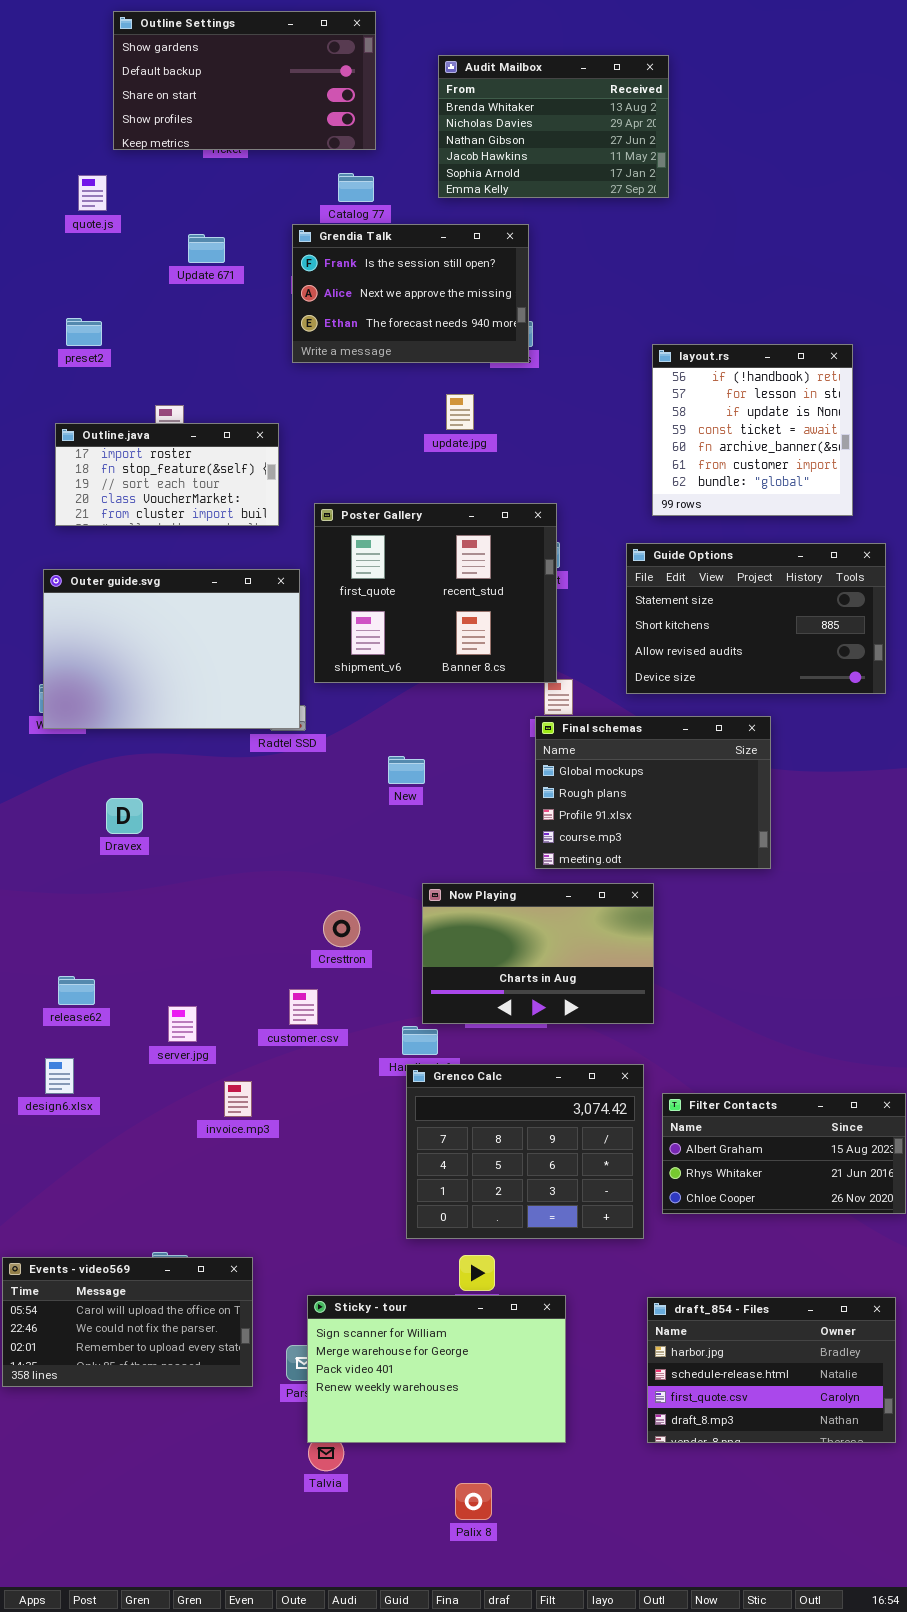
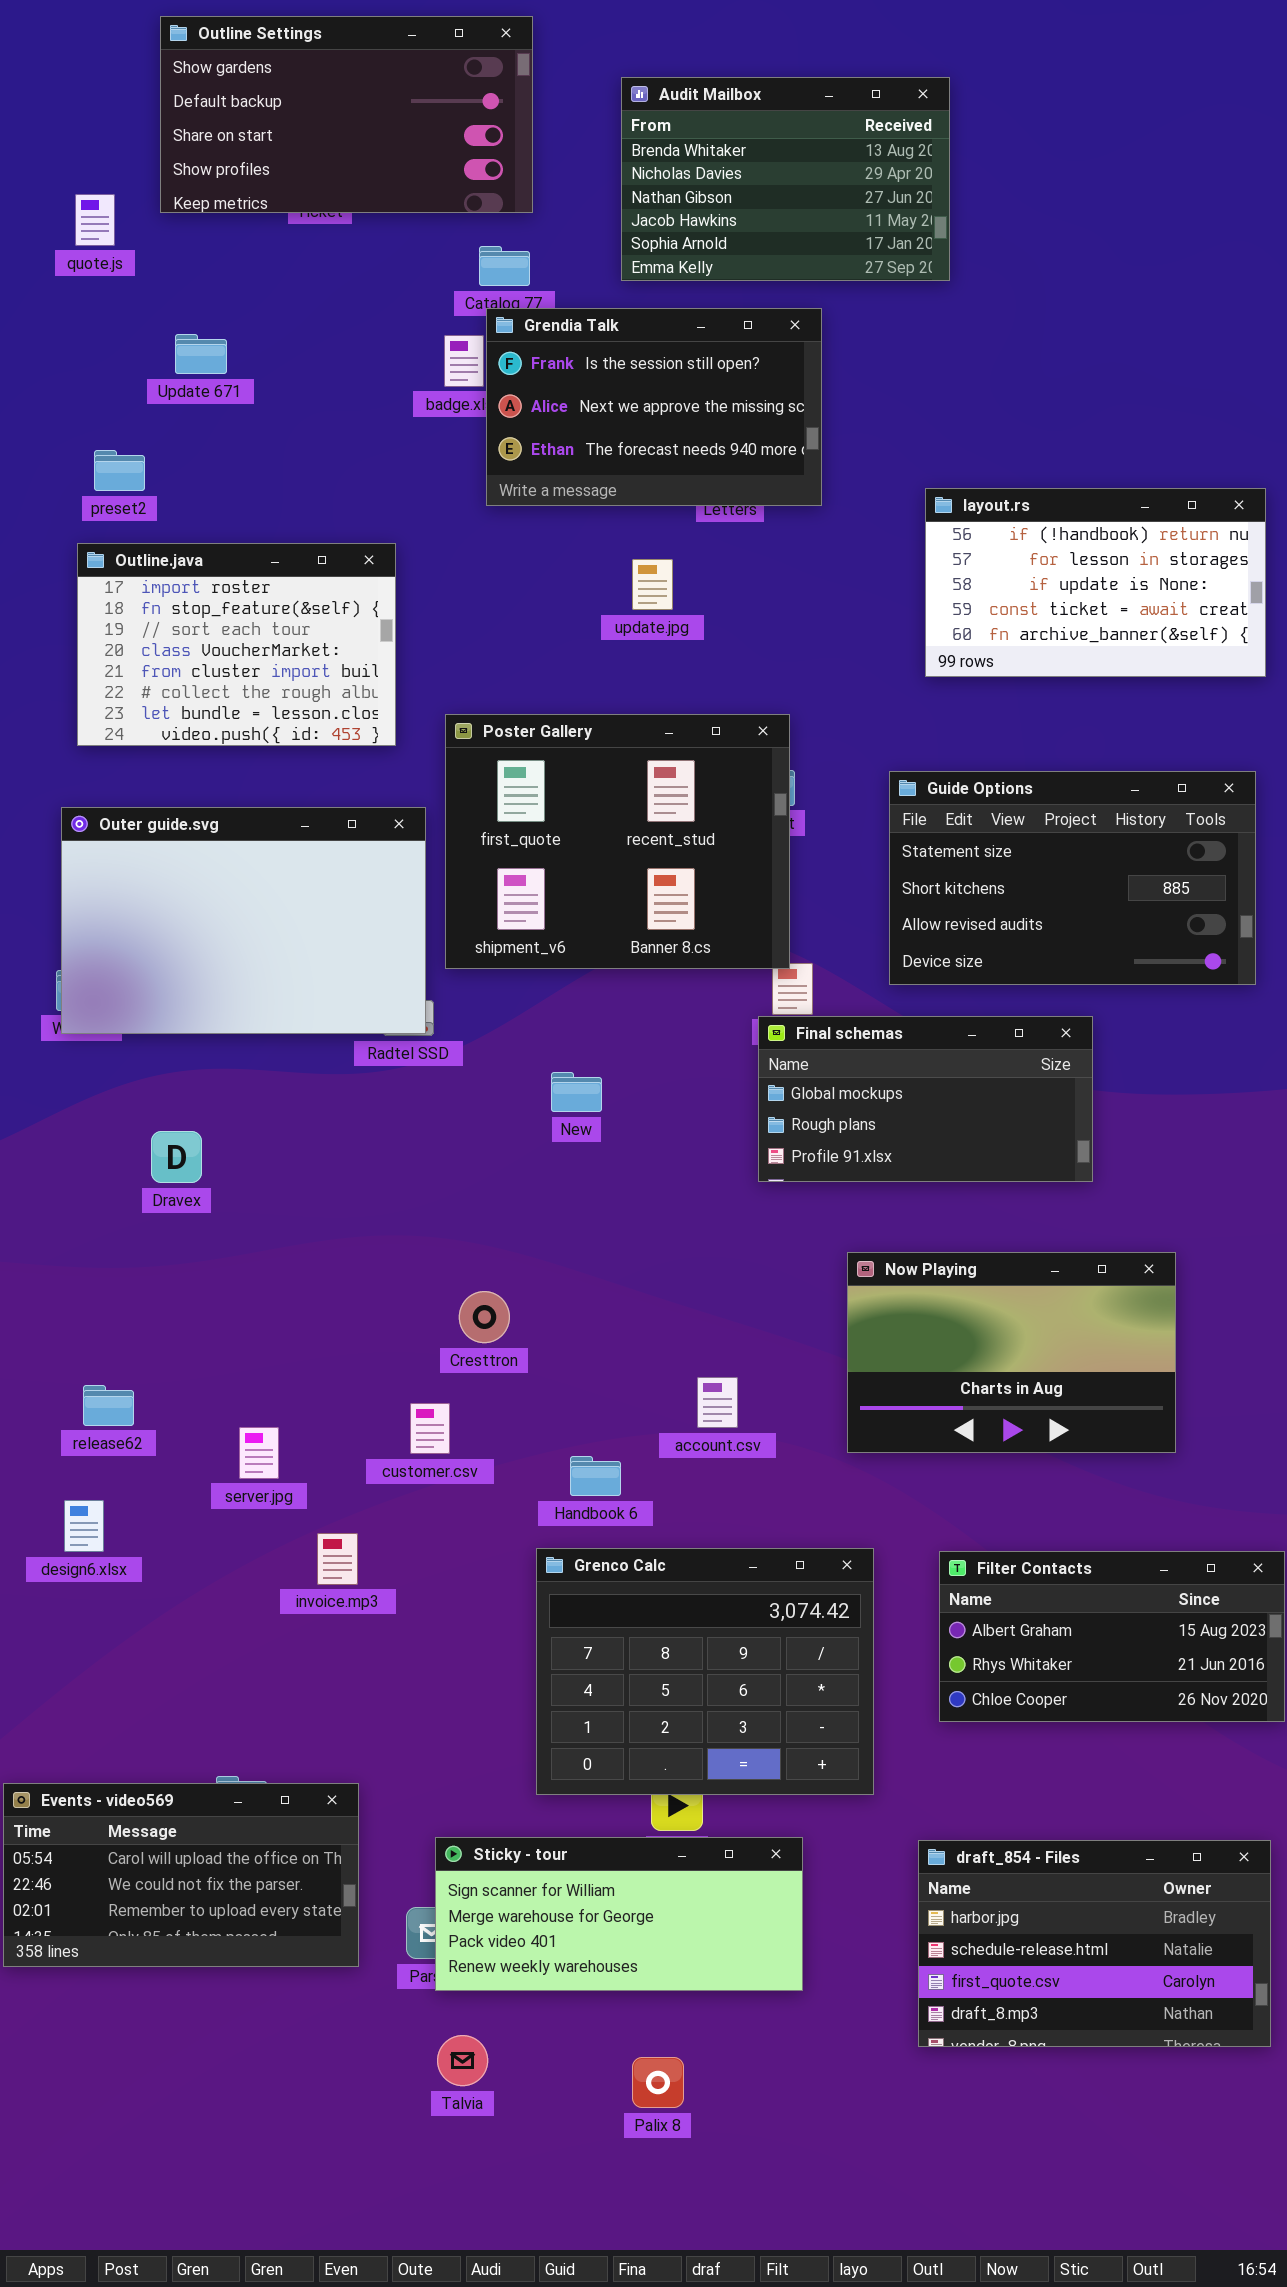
quote.js: [78,175,107,211] -> [75,194,115,246], moved
Grendia Talk: [292,224,529,363] -> [486,308,822,506], moved
Update 671: [188,234,225,263] -> [175,334,227,374], moved
layout.rs: [652,344,853,516] -> [925,488,1266,677], resized
Outline.java: [55,423,279,526] -> [77,543,396,746], resized
Final schemas: [535,716,771,869] -> [758,1016,1093,1182], resized
Now Playing: [422,883,654,1024] -> [847,1252,1176,1453], moved
Grenco Calc: [406,1064,644,1239] -> [536,1548,874,1795], moved
Sticky - tour: [307,1295,566,1443] -> [435,1837,803,1991], resized
Palix 8: [455,1483,492,1520] -> [632,2057,684,2108], moved

